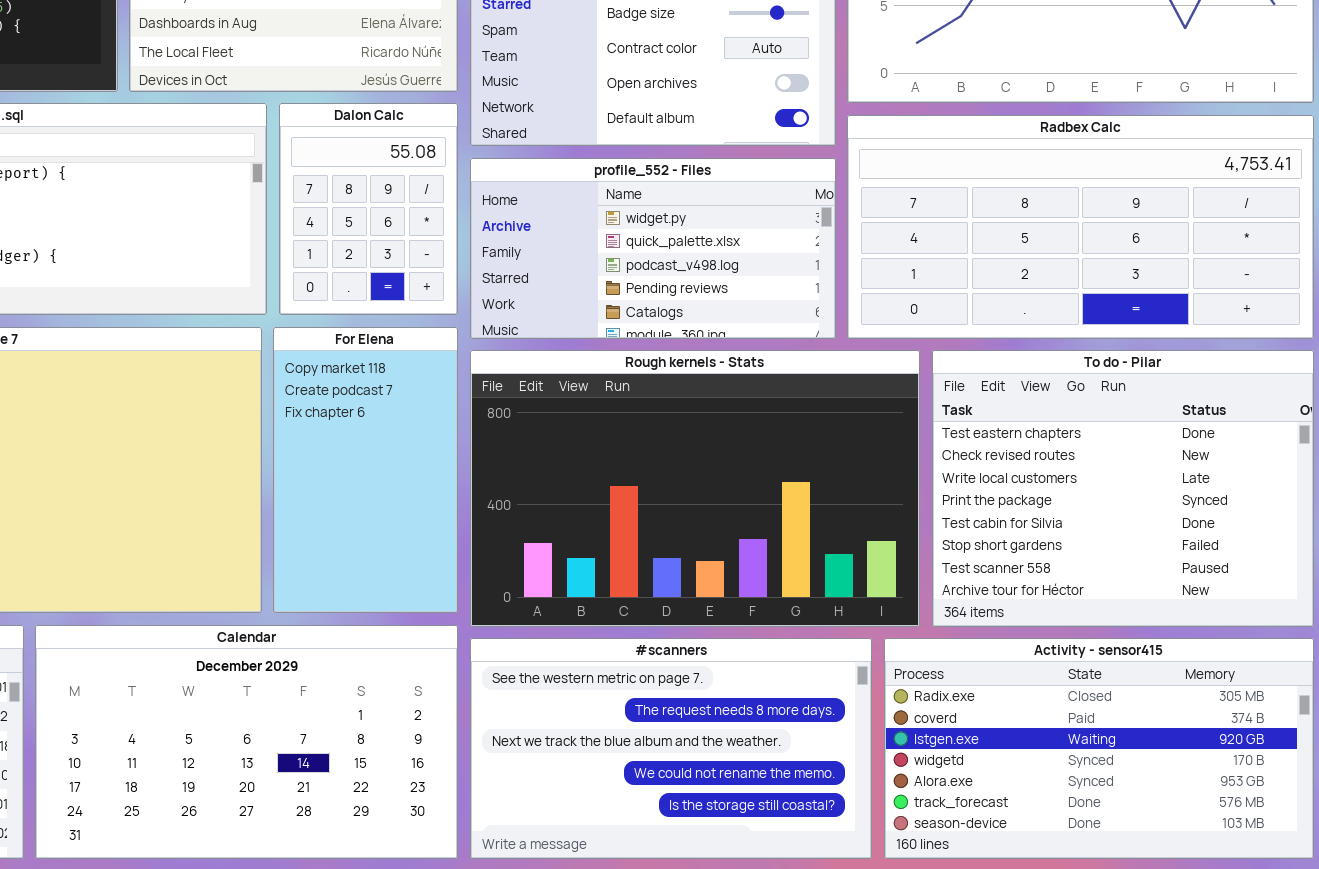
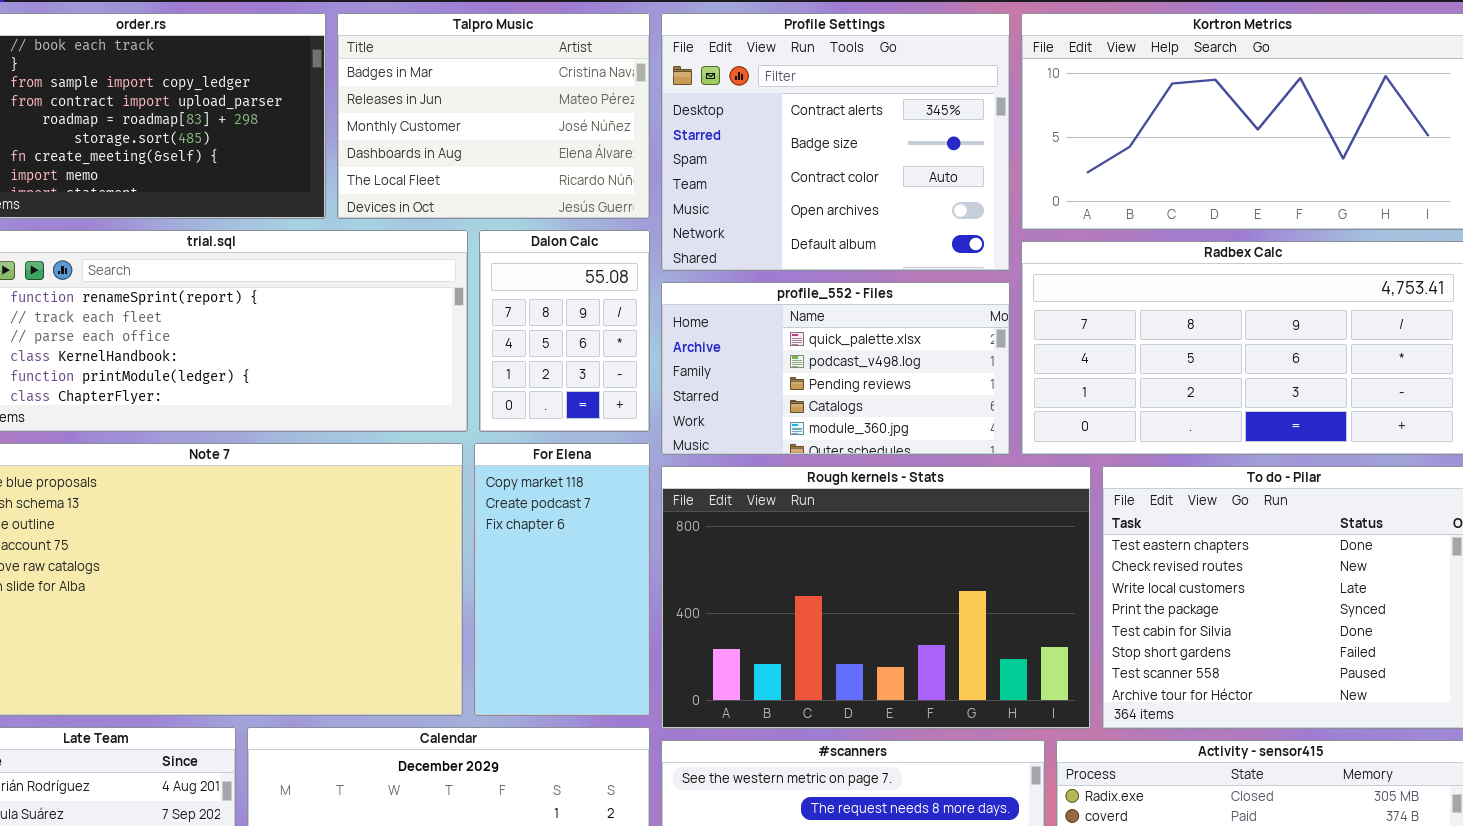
profile_552 - Files: [470,158,836,339] -> [661,282,1010,455], scrolled down 1 row

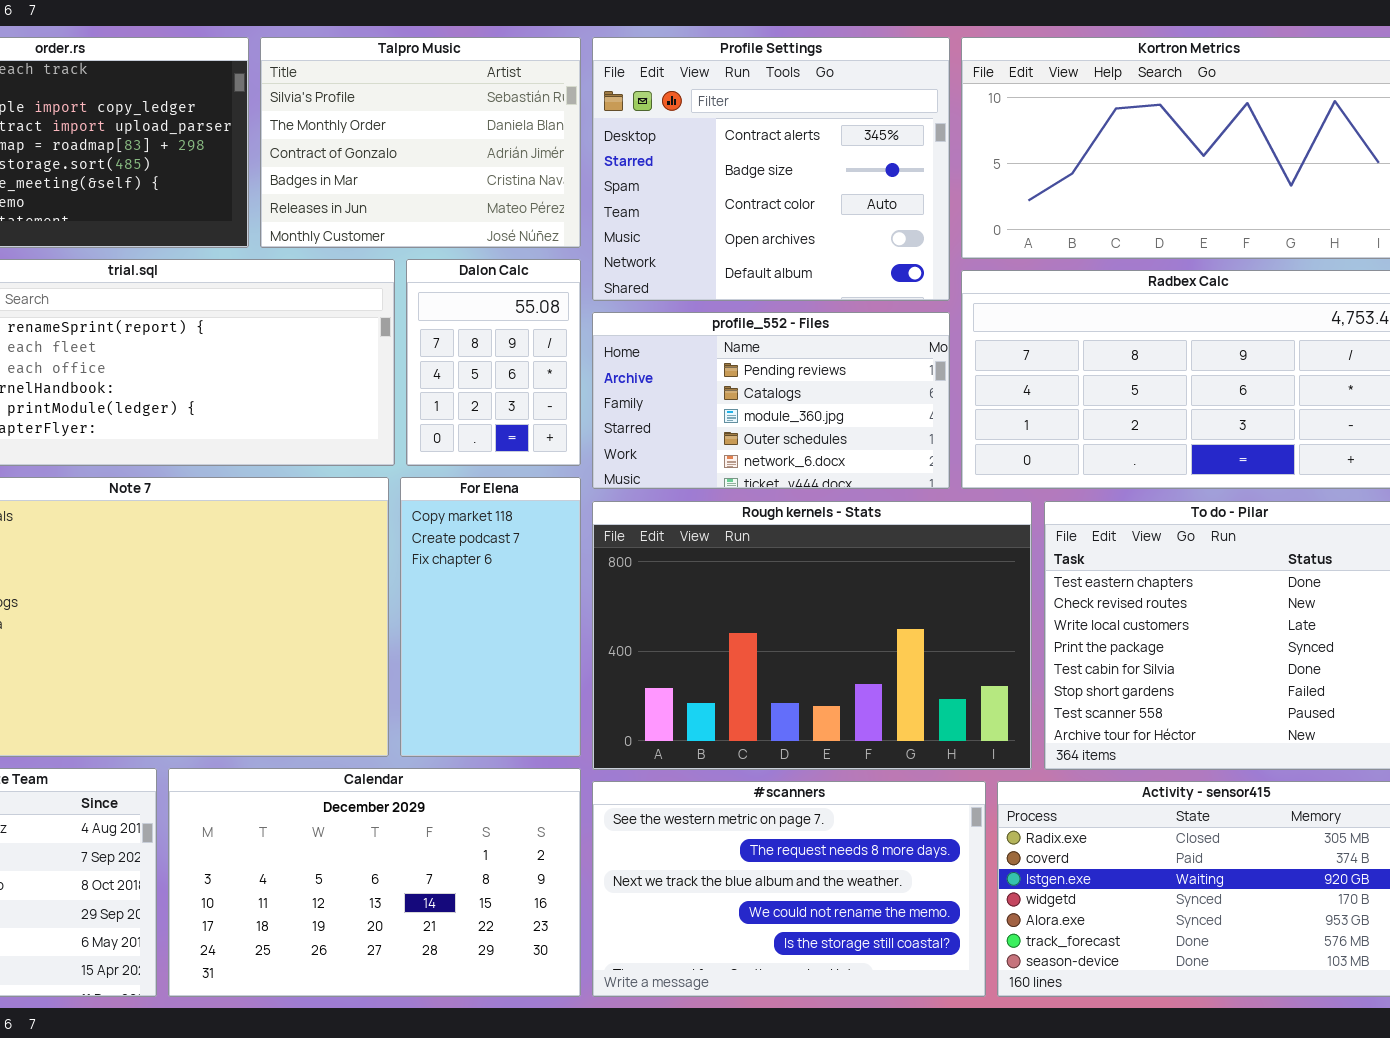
Talpro Music: [337,13,650,219] -> [260,37,581,248], scrolled up 3 rows
profile_552 - Files: [661,282,1010,455] -> [592,312,950,489], scrolled down 2 rows

